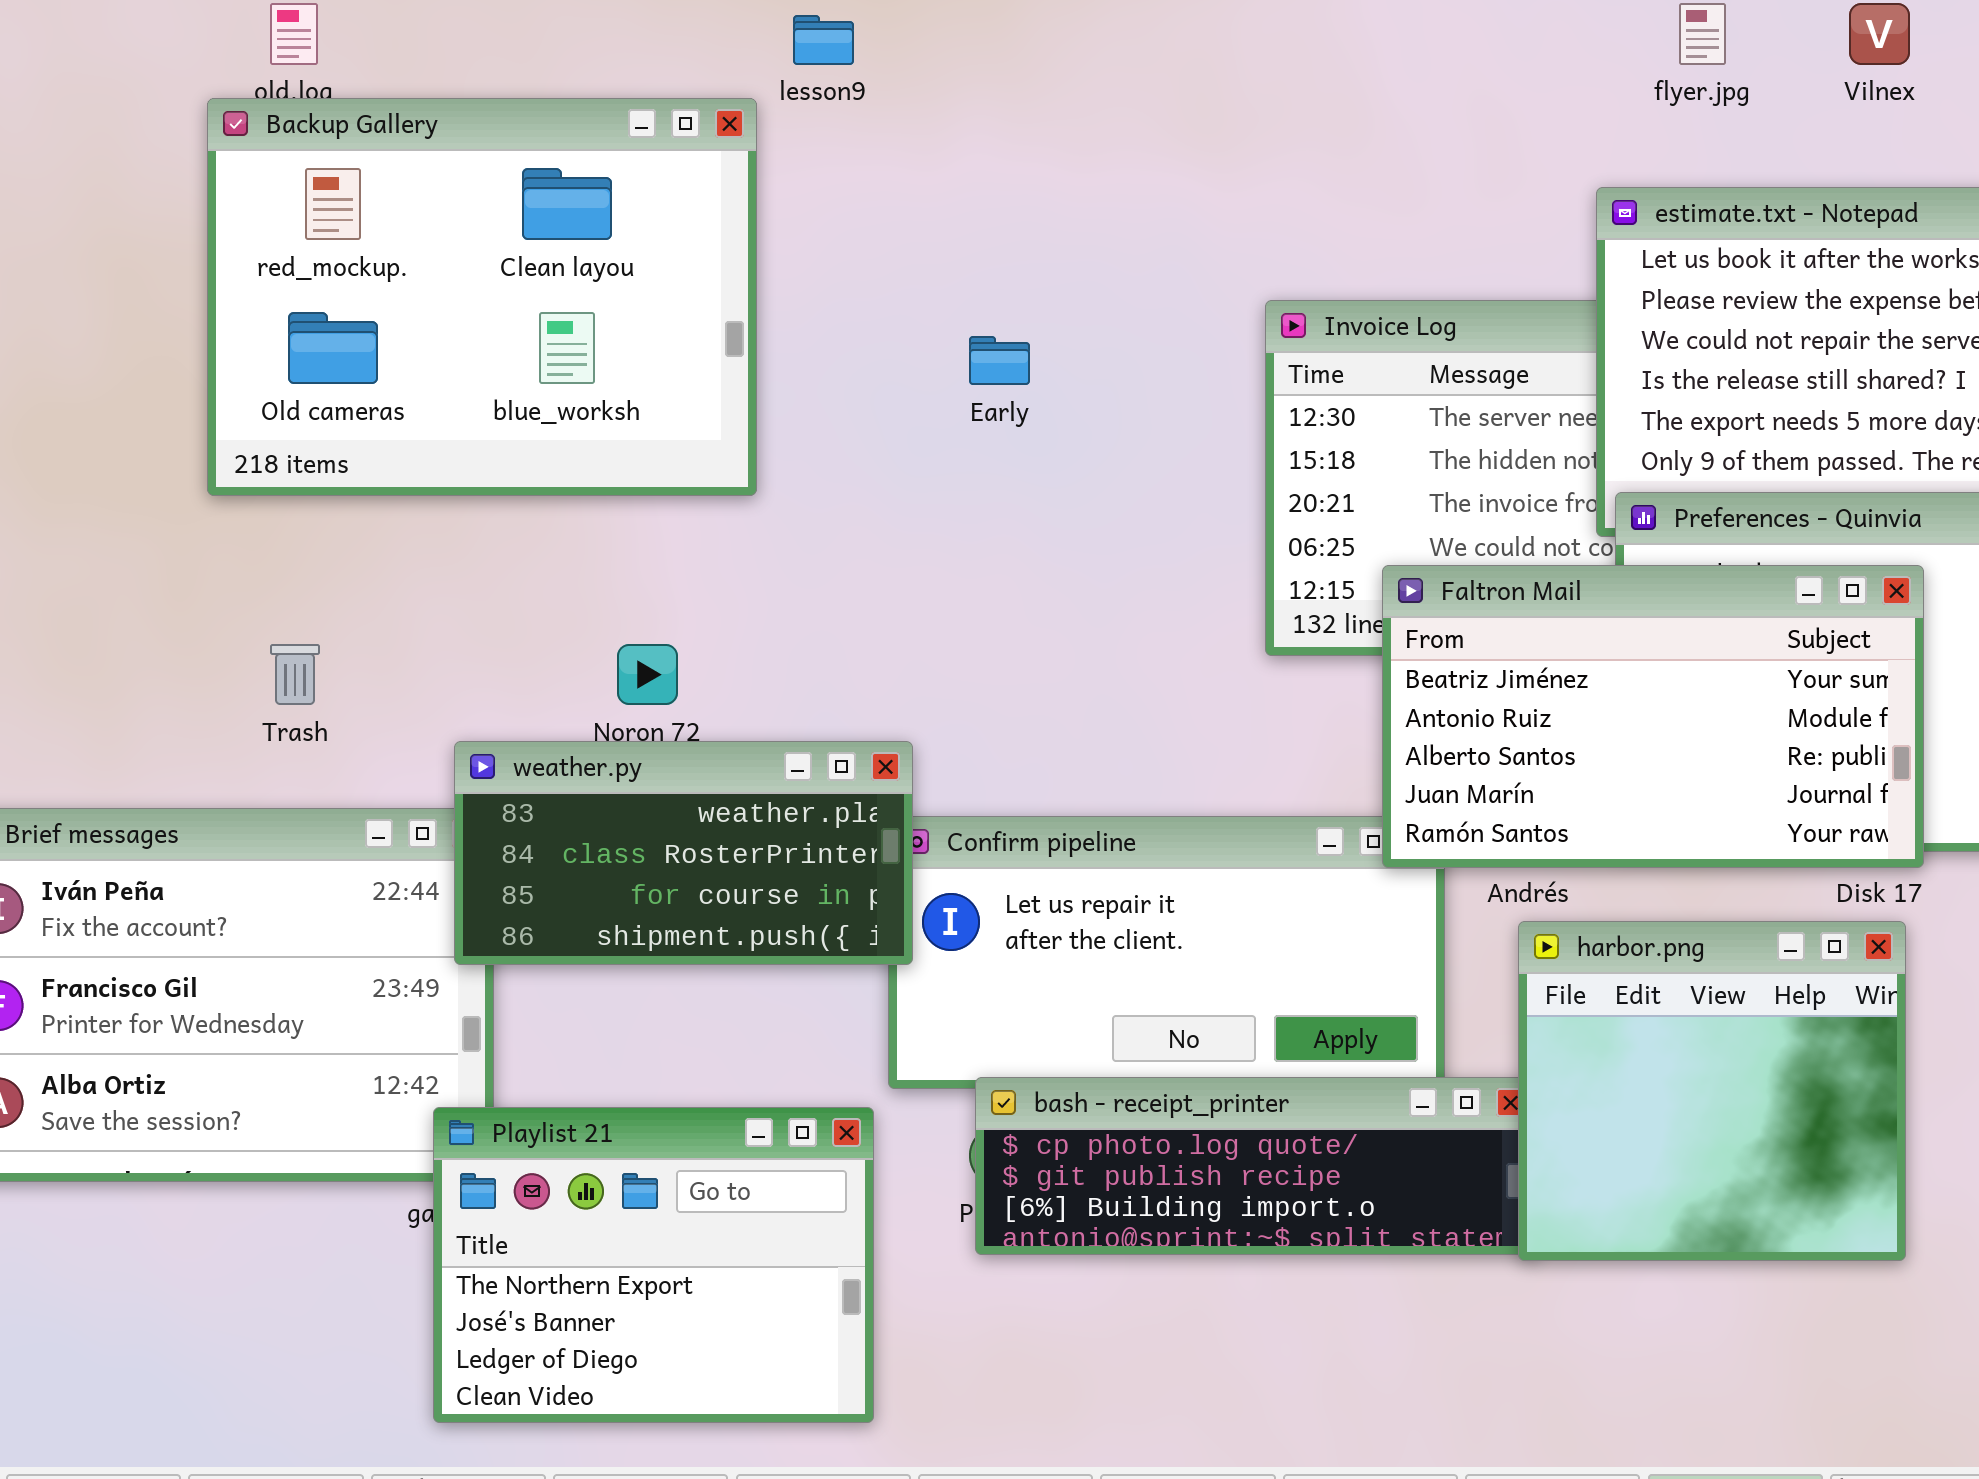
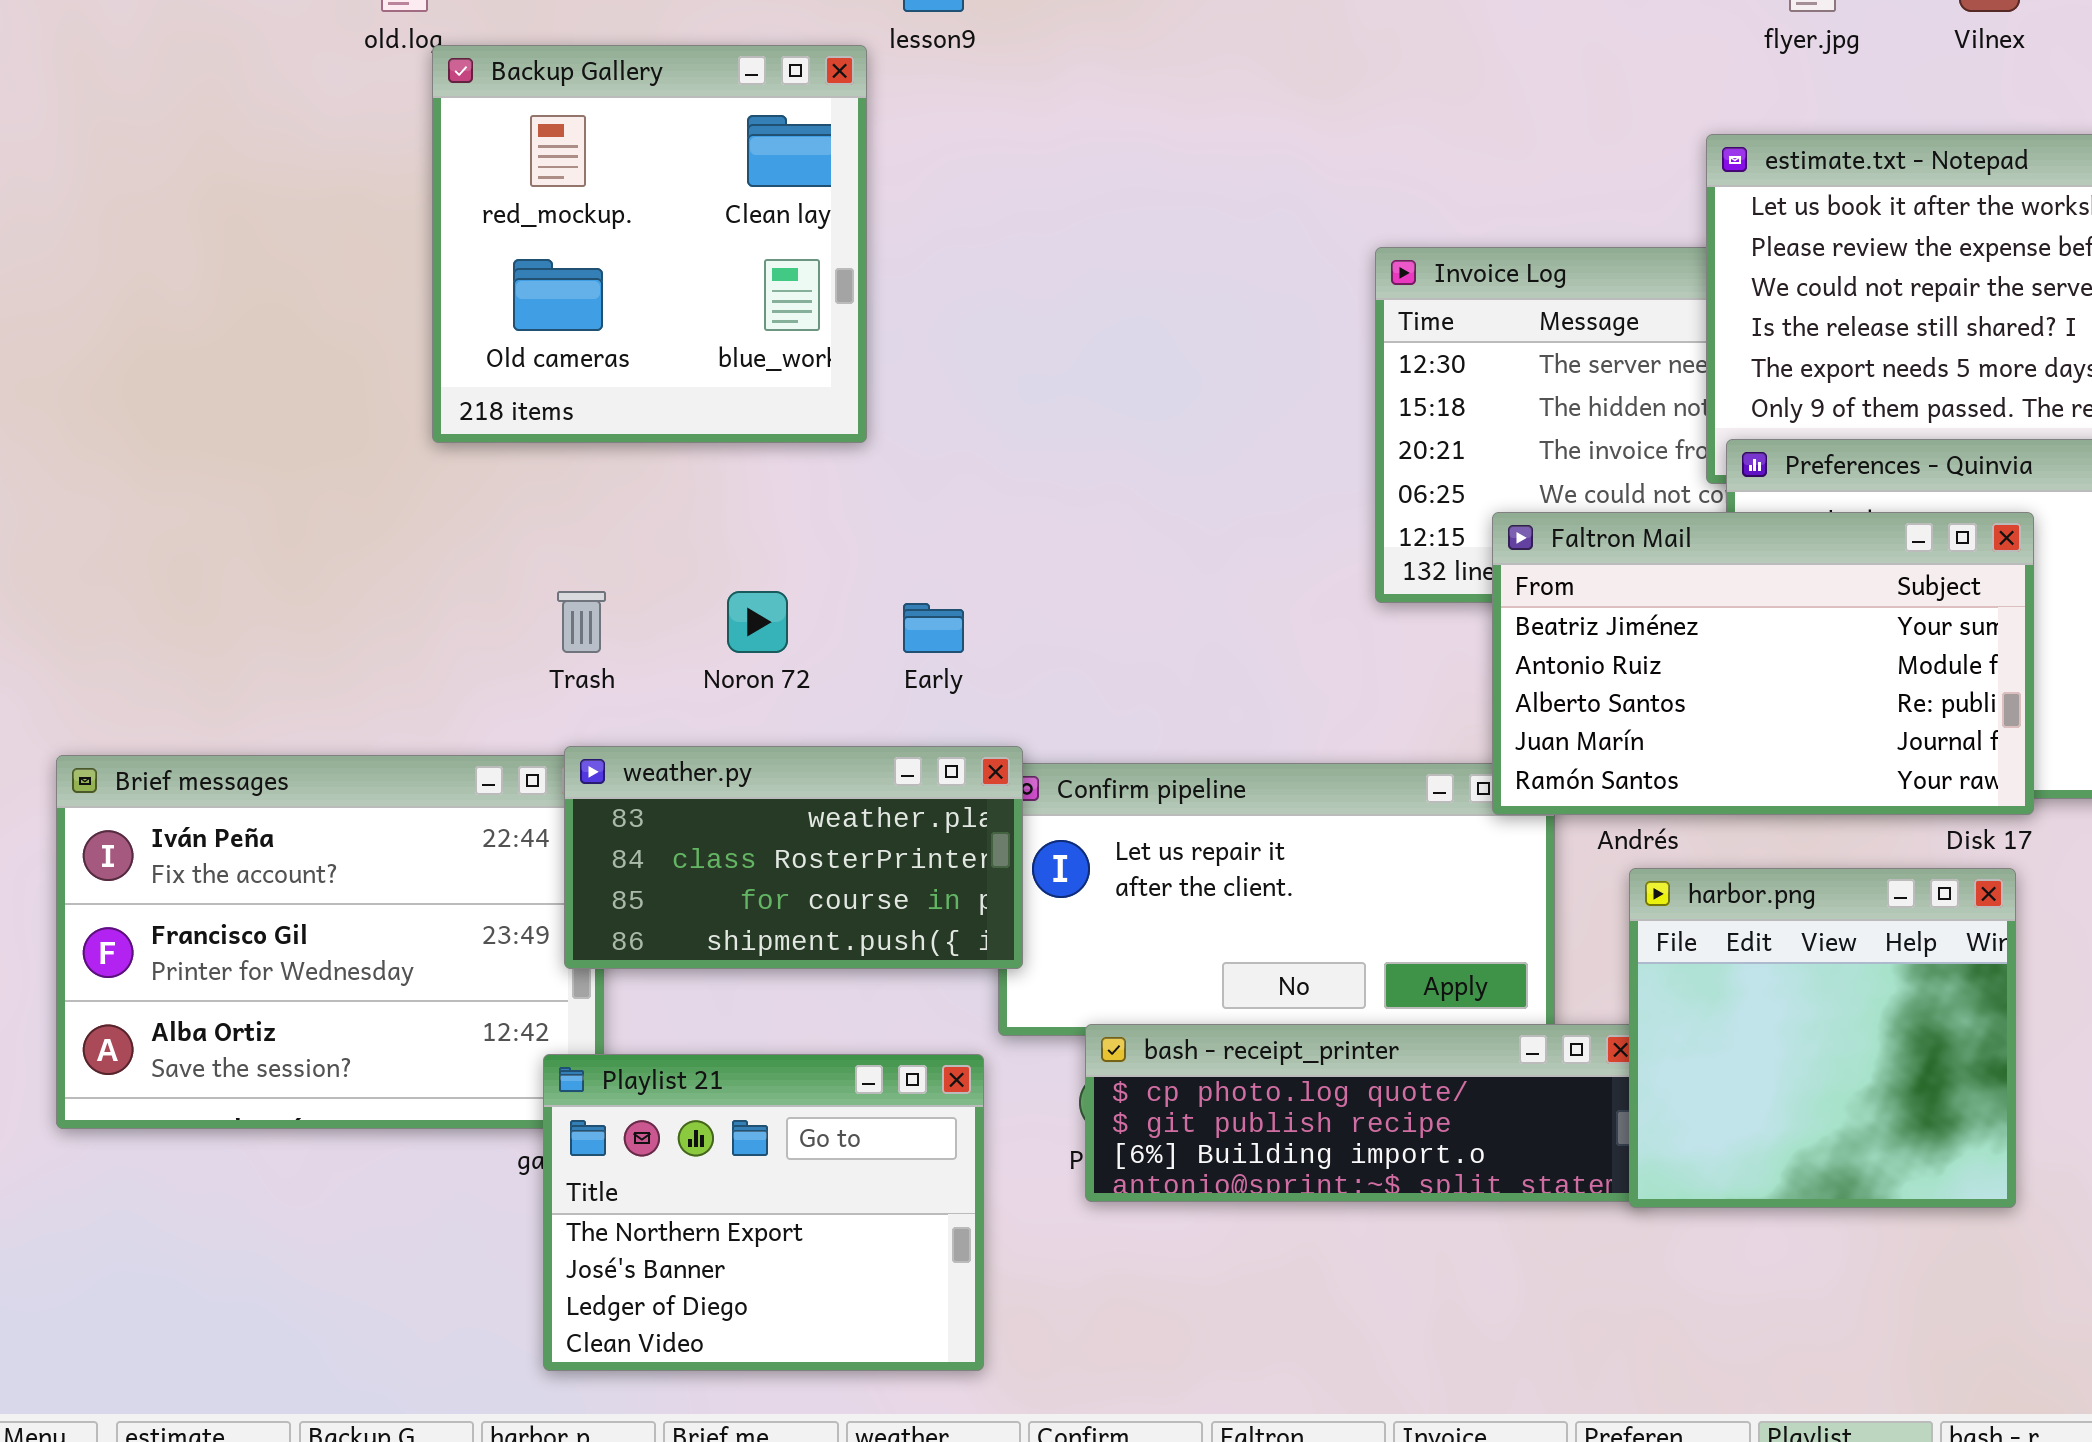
Backup Gallery: [207,98,757,496] -> [432,45,867,443], resized
Early: [969,336,1030,385] -> [903,603,964,653], moved
Trash: [270,644,320,705] -> [557,591,606,653], moved
weather.py: [454,741,913,965] -> [564,746,1023,969], moved

